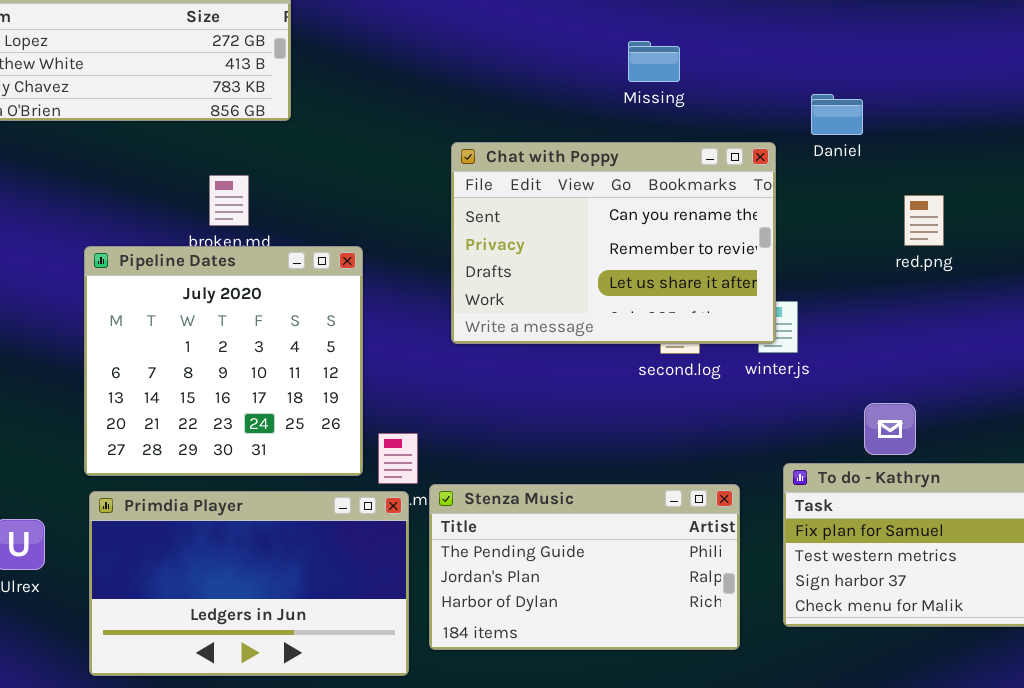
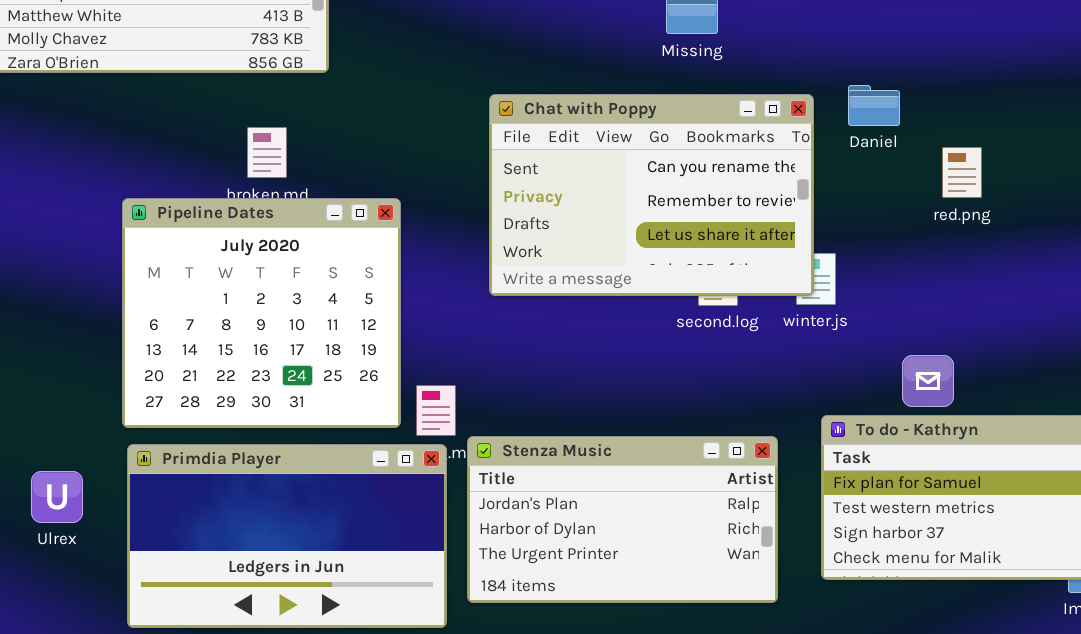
Daniel: [811,94,863,135] -> [848,85,900,126], moved
Stenza Music: [429,484,740,650] -> [467,436,778,603], scrolled down 1 row

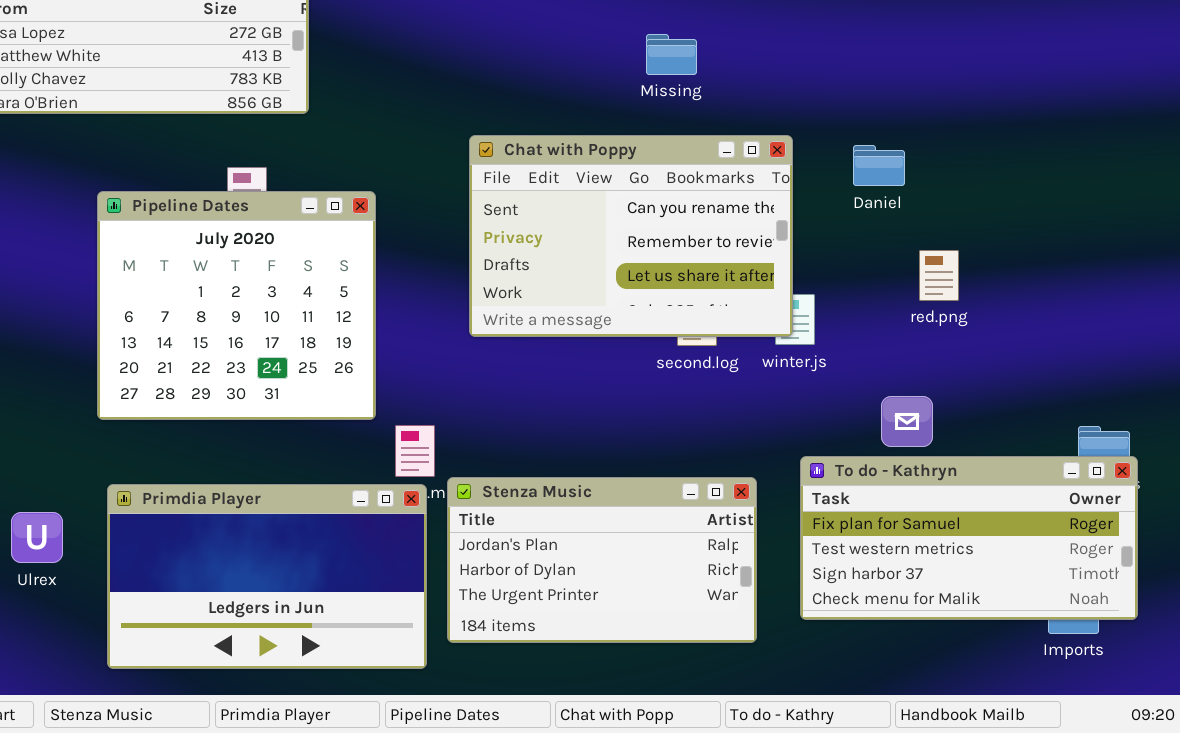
Daniel: [848,85,900,126] -> [853,145,905,186], moved
red.png: [942,147,982,198] -> [919,250,959,301], moved
Pipeline Dates: [122,198,401,428] -> [97,191,376,420], moved

